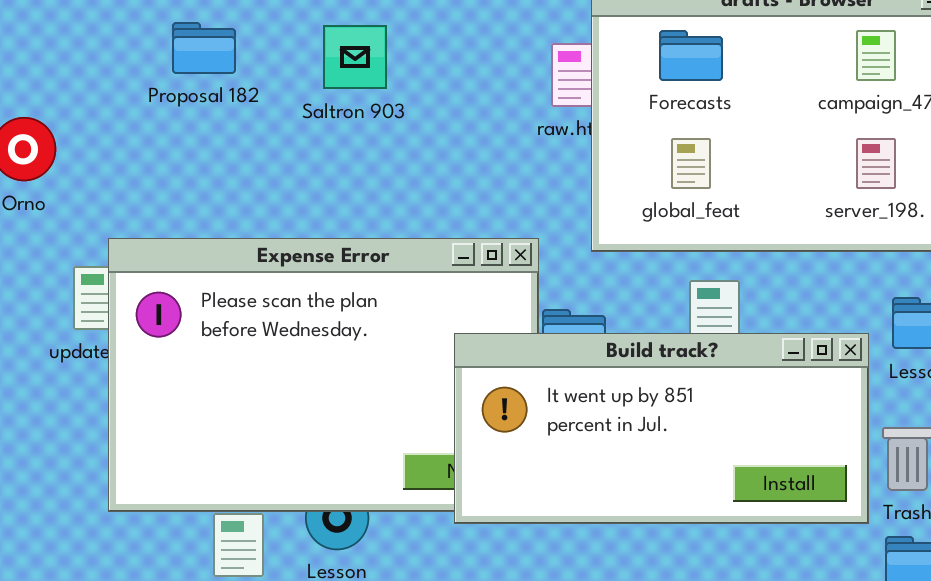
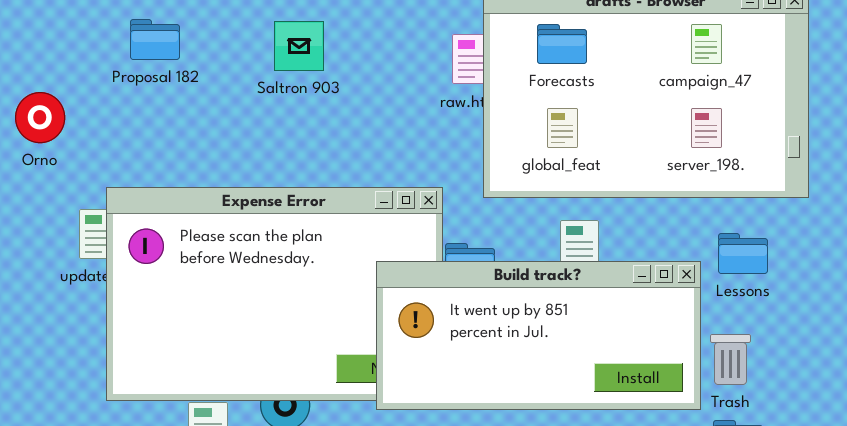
Proposal 182: [172,22,236,74] -> [130,19,180,60], moved

